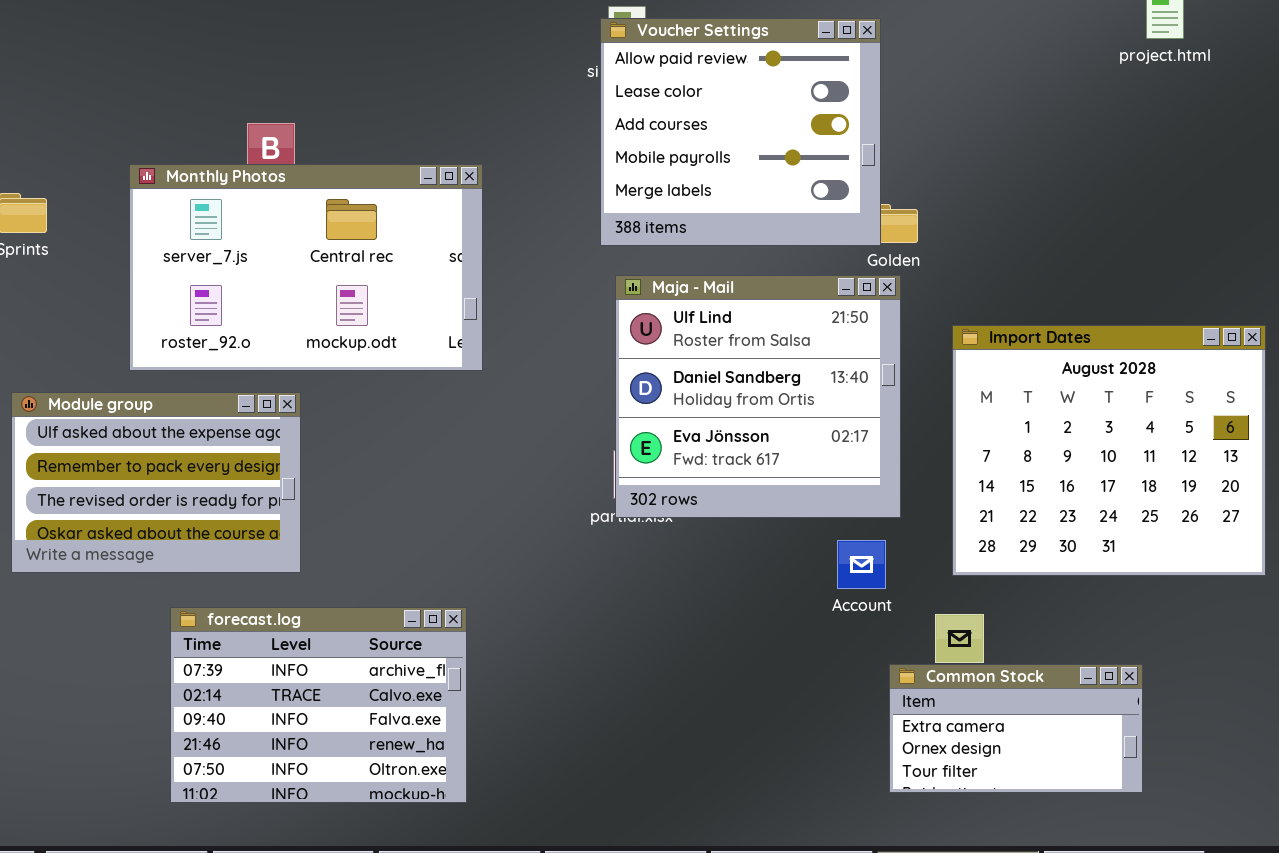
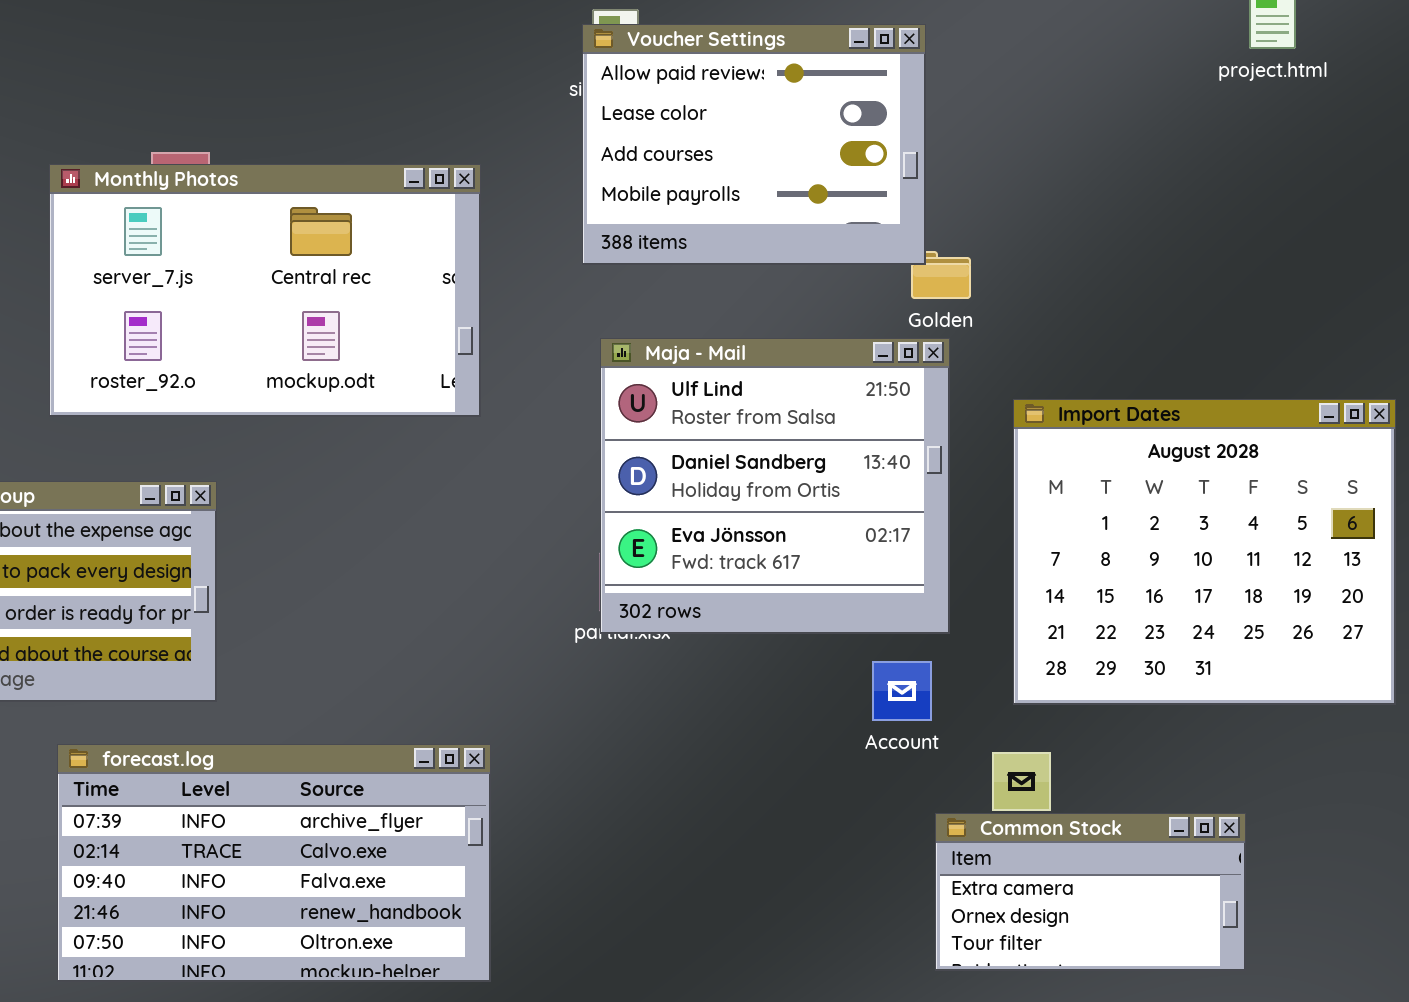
Voucher Settings: [600,18,881,246] -> [582,24,926,265], resized
Monthly Photos: [129,164,483,371] -> [49,164,481,417], moved
forecast.log: [170,607,467,803] -> [57,744,491,982], resized

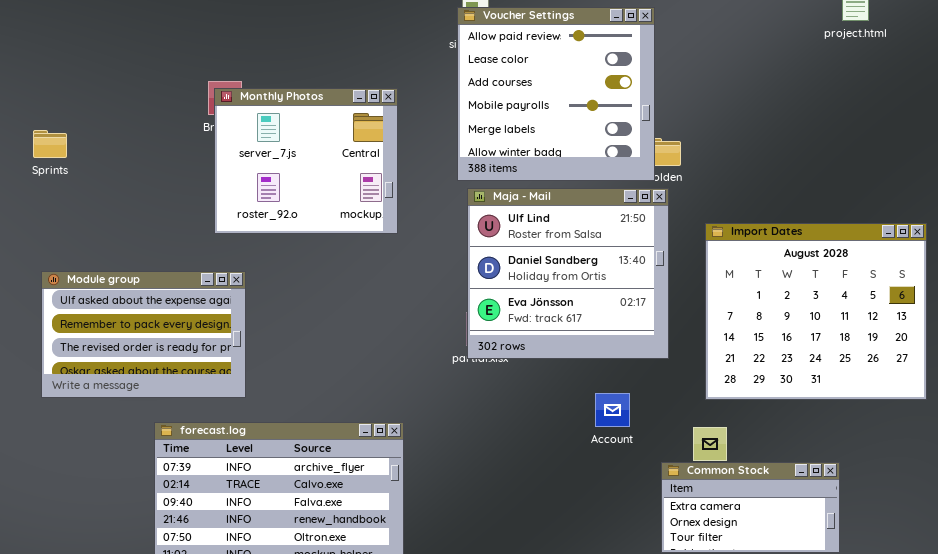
Voucher Settings: [582,24,926,265] -> [457,7,655,181], resized
Monthly Photos: [49,164,481,417] -> [214,88,398,234], resized
Account: [872,661,932,721] -> [595,393,630,427], moved

